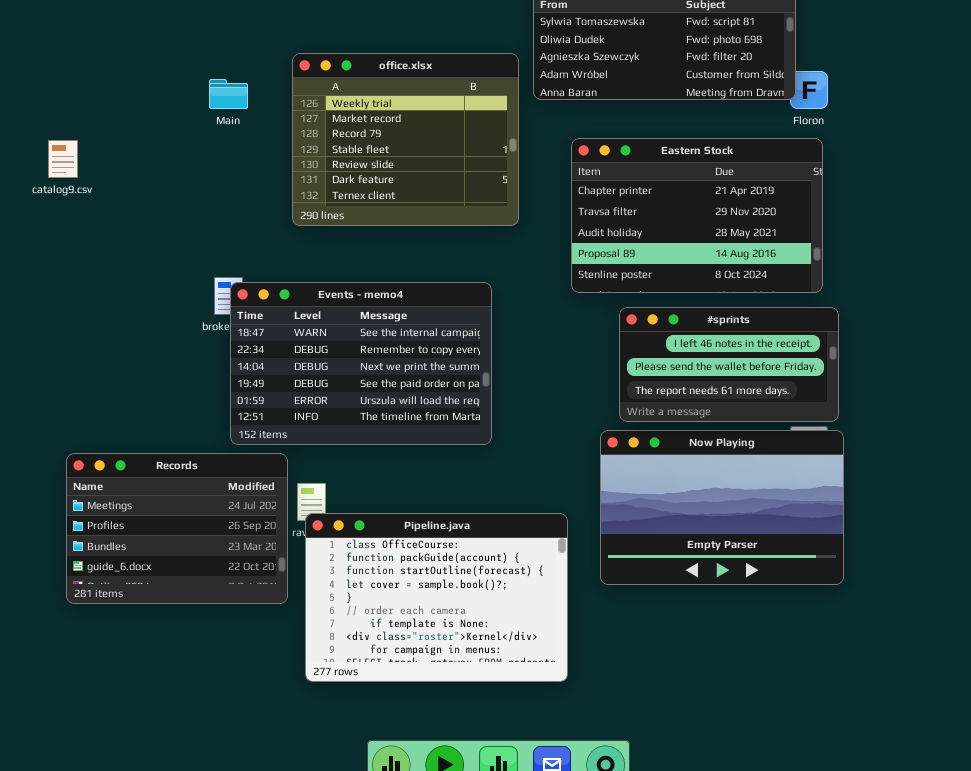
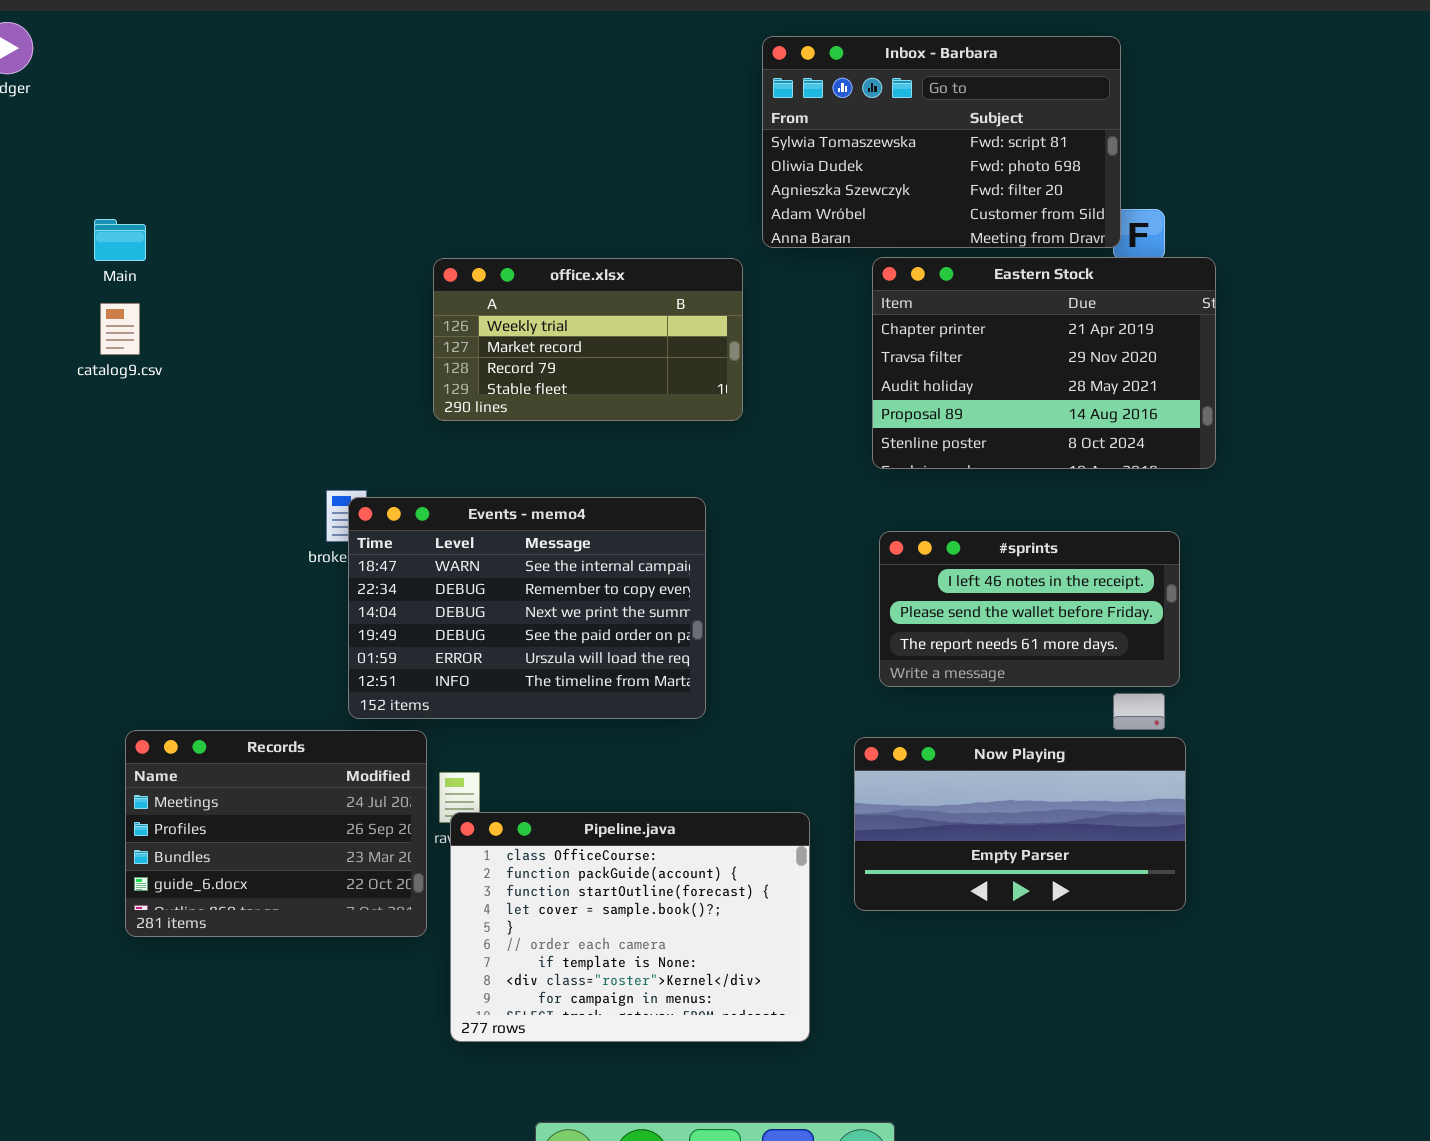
office.xlsx: [292,53,519,226] -> [433,258,743,421], resized
Main: [209,79,248,109] -> [94,219,146,261], moved
Eastern Stock: [571,138,823,293] -> [872,257,1216,469], moved
Now Playing: [600,430,844,585] -> [854,737,1186,911], resized

